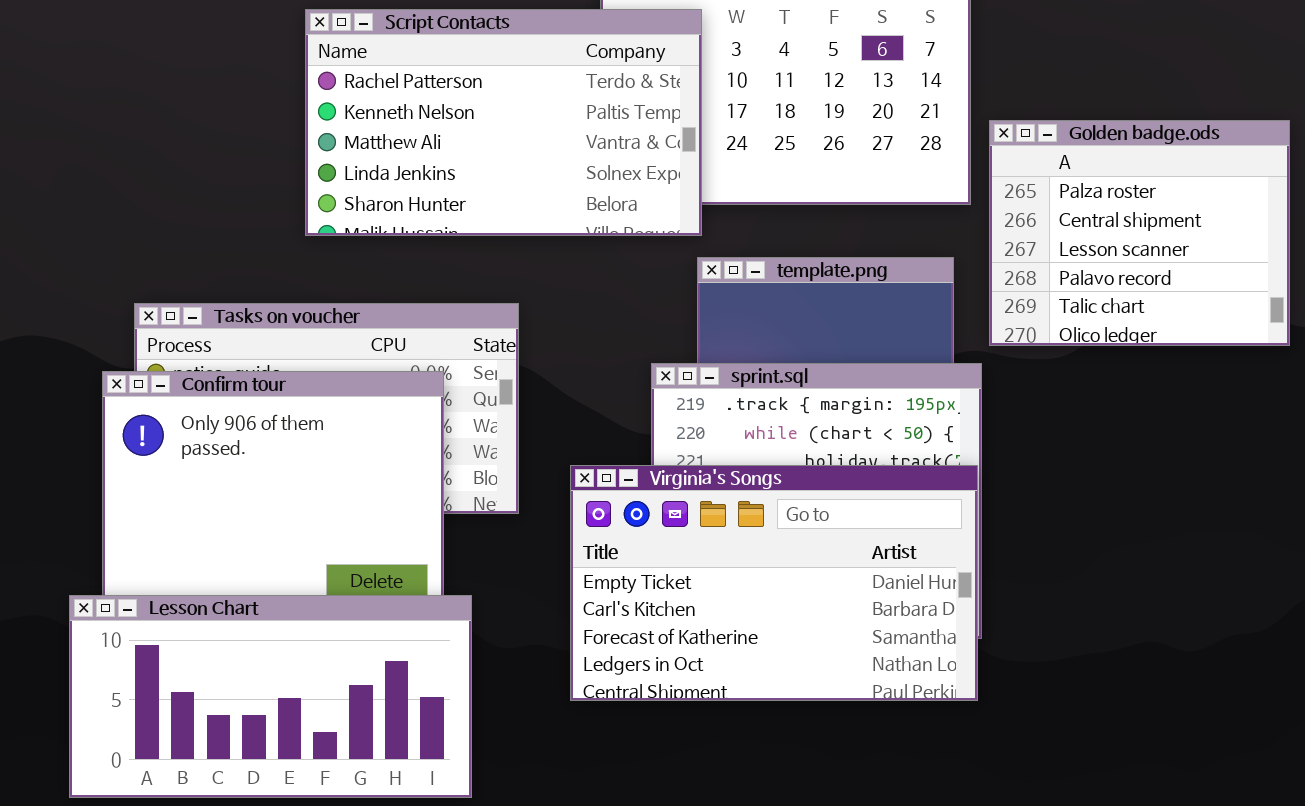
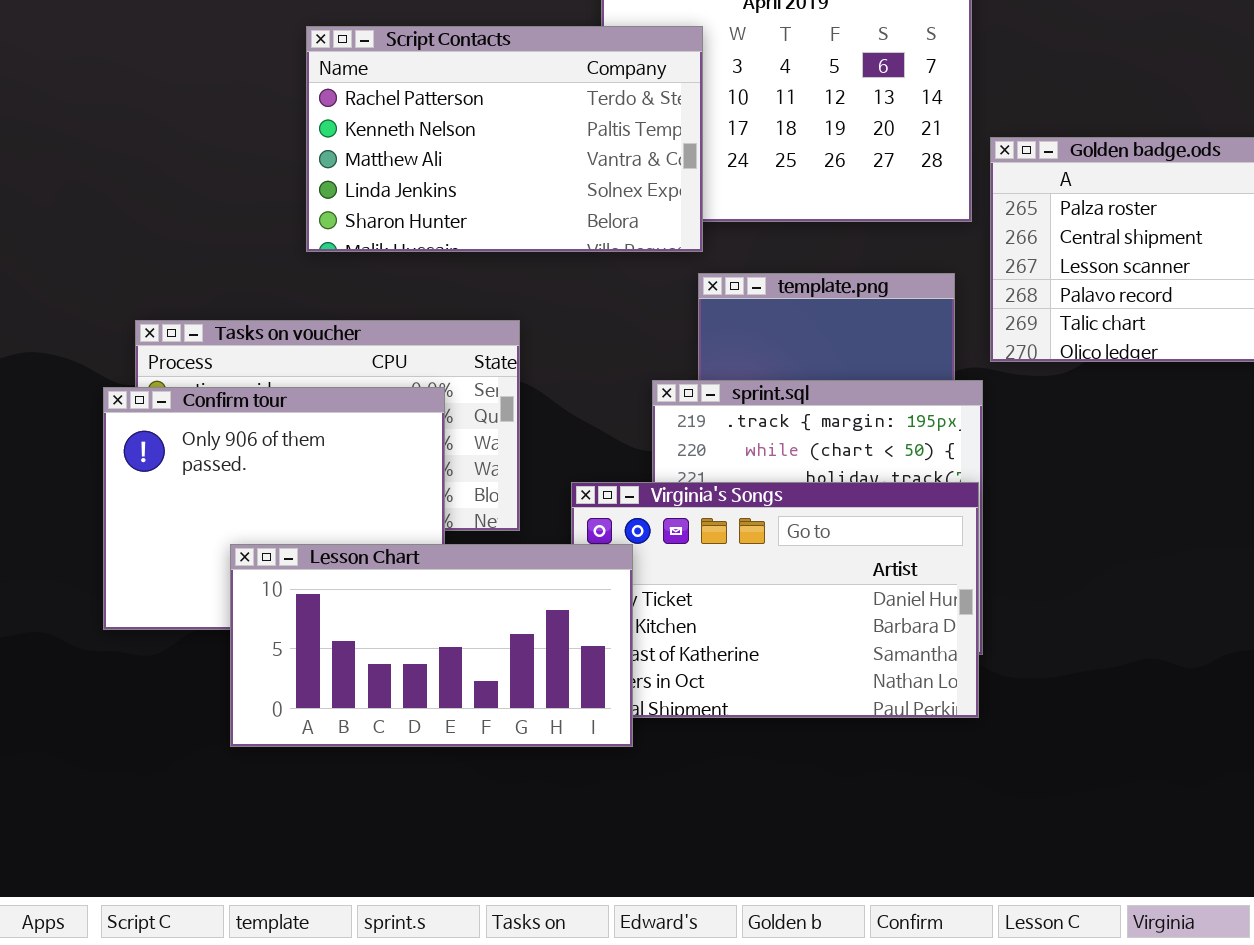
Lesson Chart: [69,595,472,798] -> [230,544,633,747], moved

